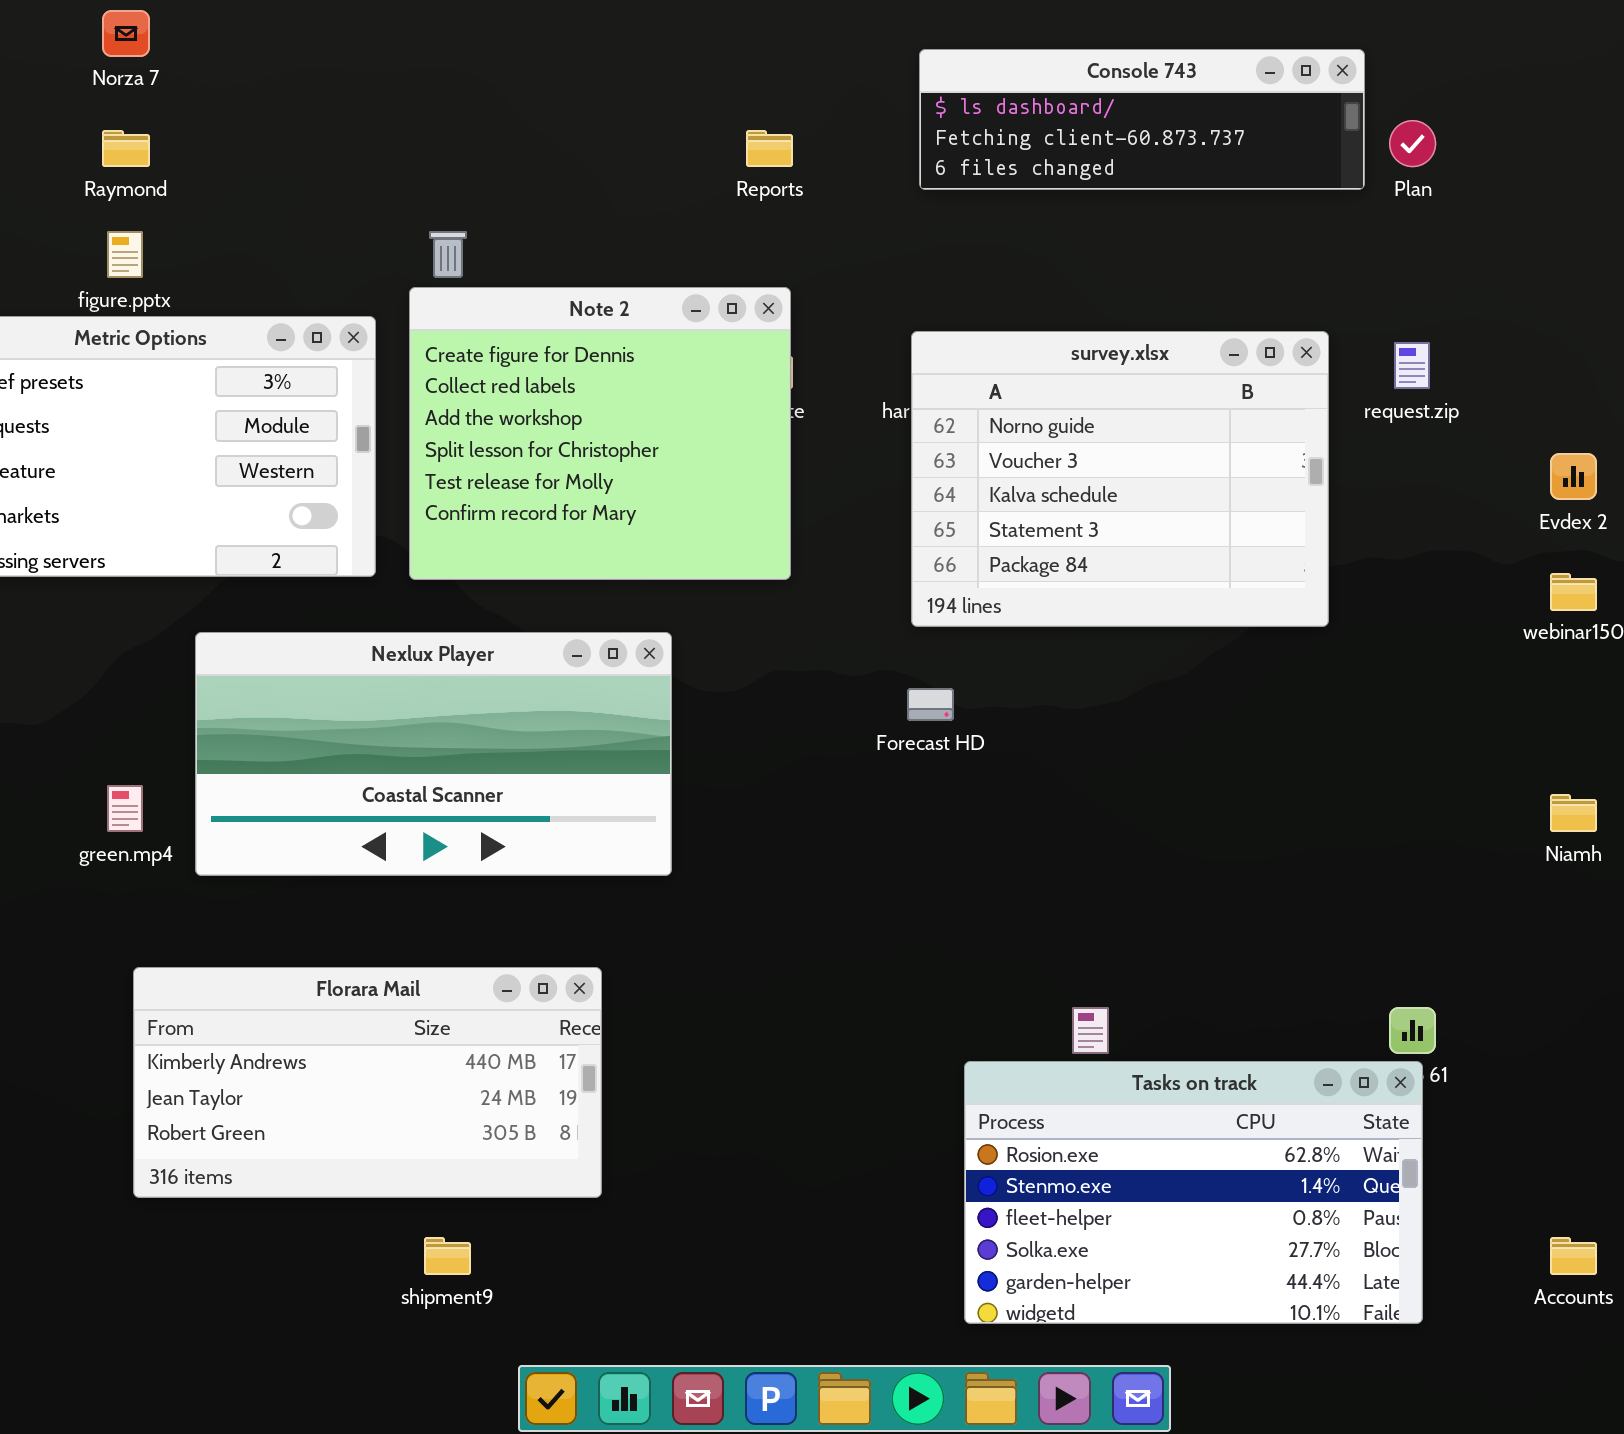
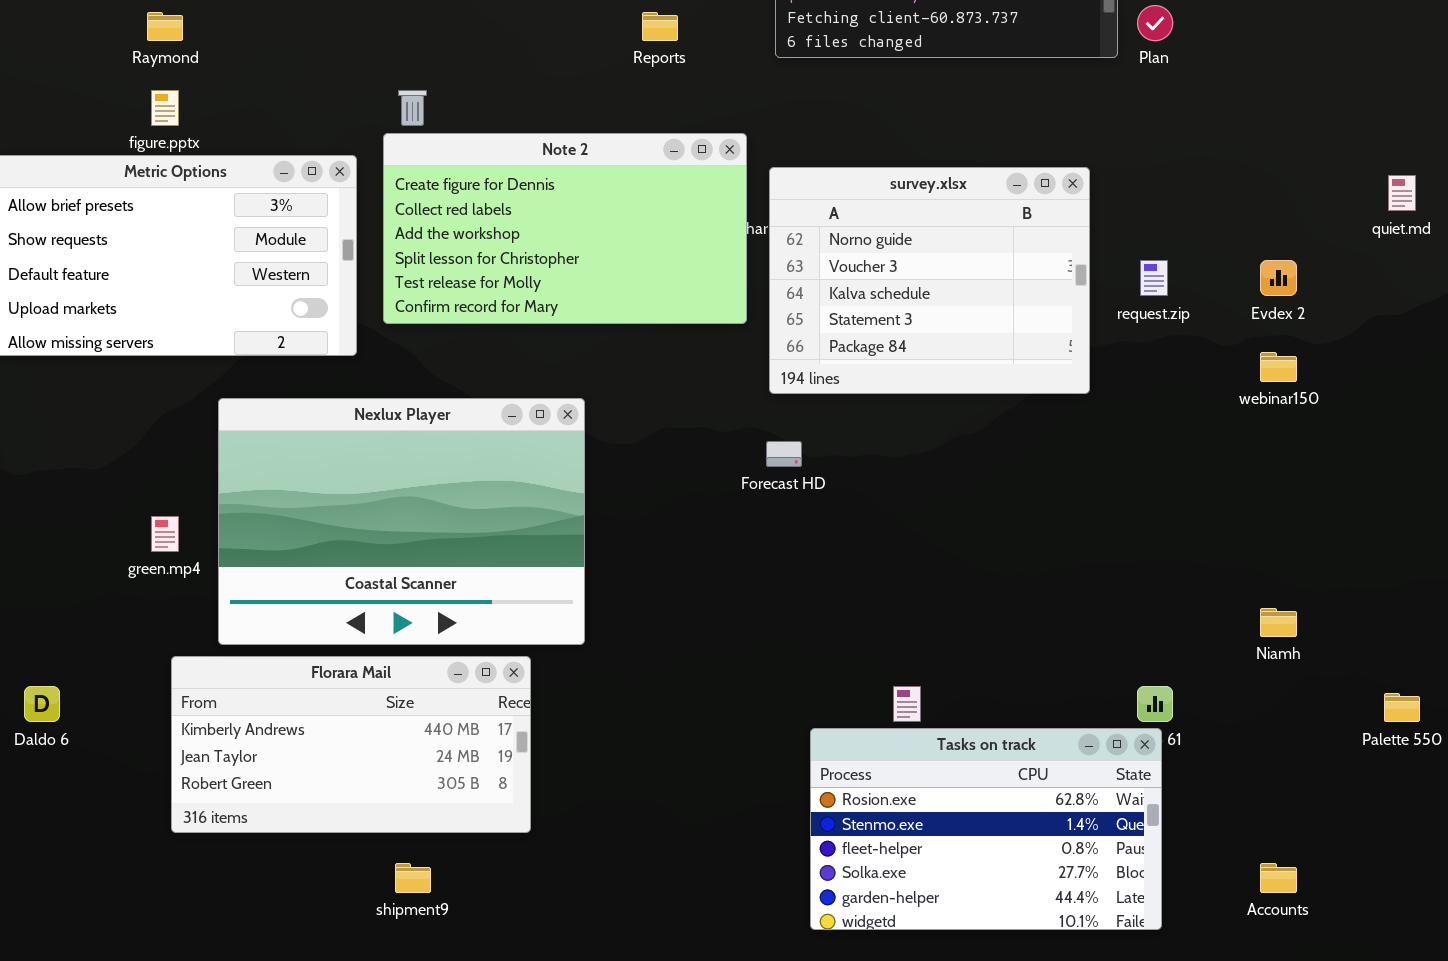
Note 2: [409,287,791,580] -> [383,133,747,324], resized
request.zip: [1394,342,1430,389] -> [1140,260,1168,296], moved
Nexlux Player: [195,632,672,876] -> [218,398,585,645], resized
Niamh: [1550,794,1597,832] -> [1260,608,1297,637], moved

